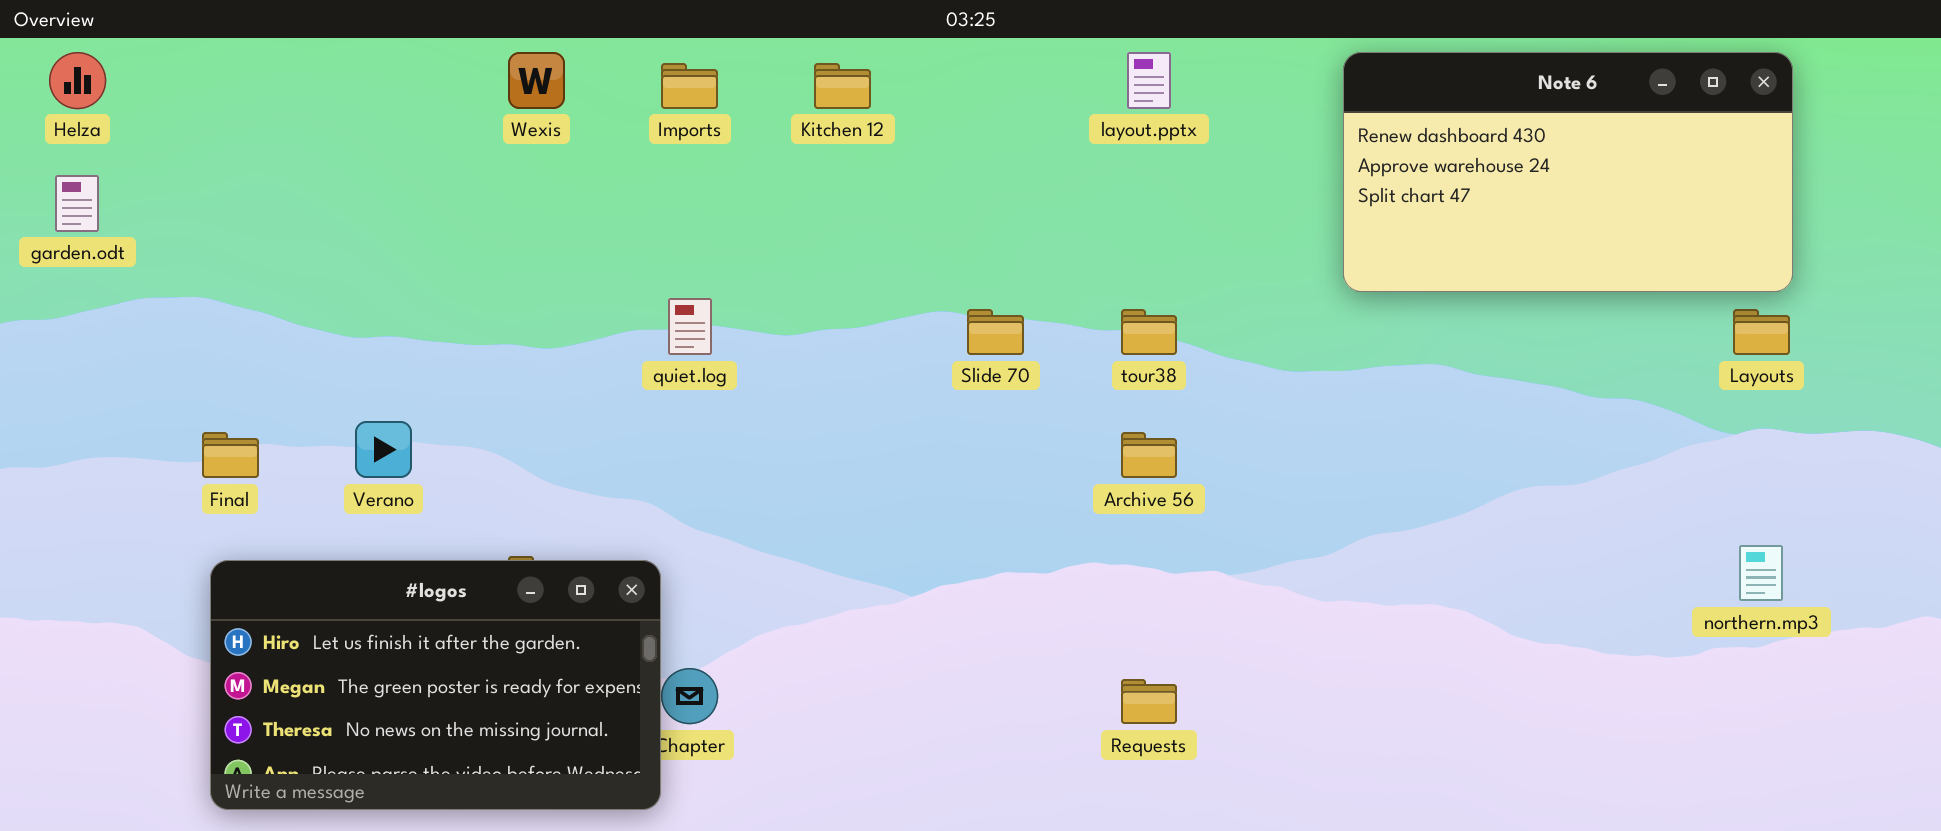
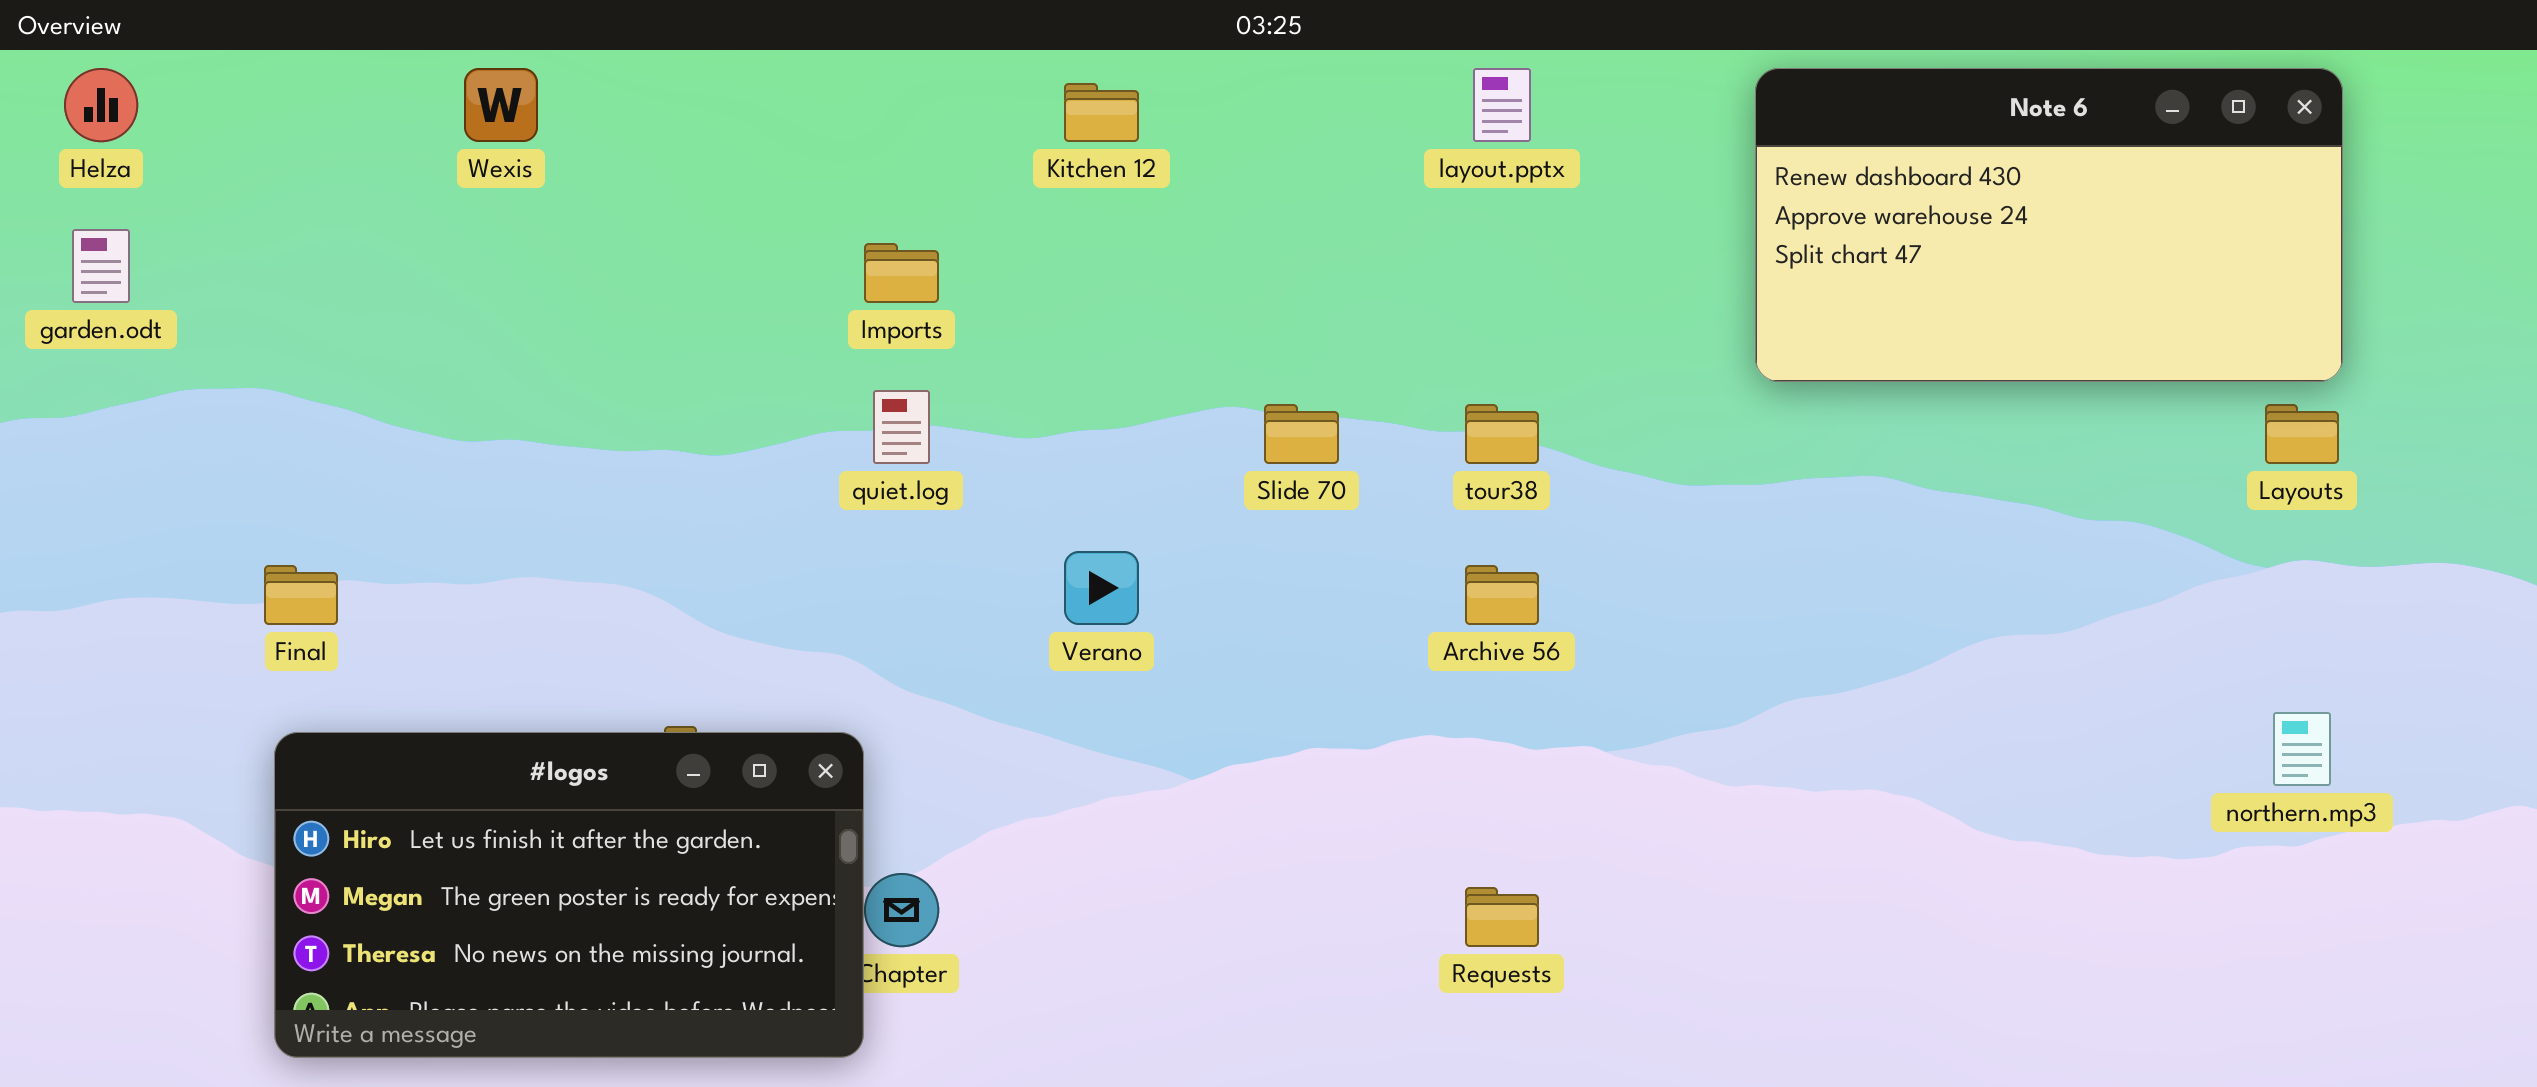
Wexis: [508,52,565,109] -> [464,68,538,142], moved
Imports: [661,63,718,109] -> [864,243,939,303], moved
Verano: [355,421,412,478] -> [1064,551,1139,625], moved

